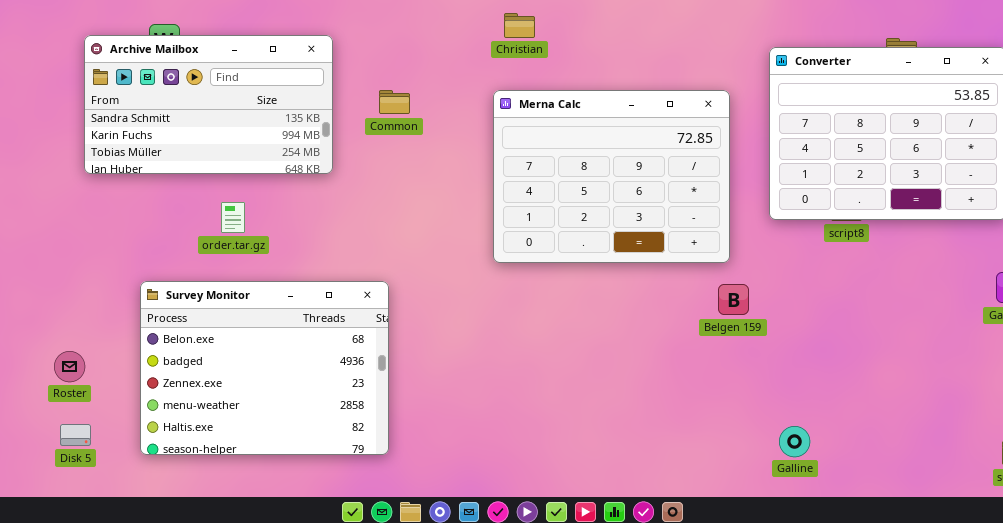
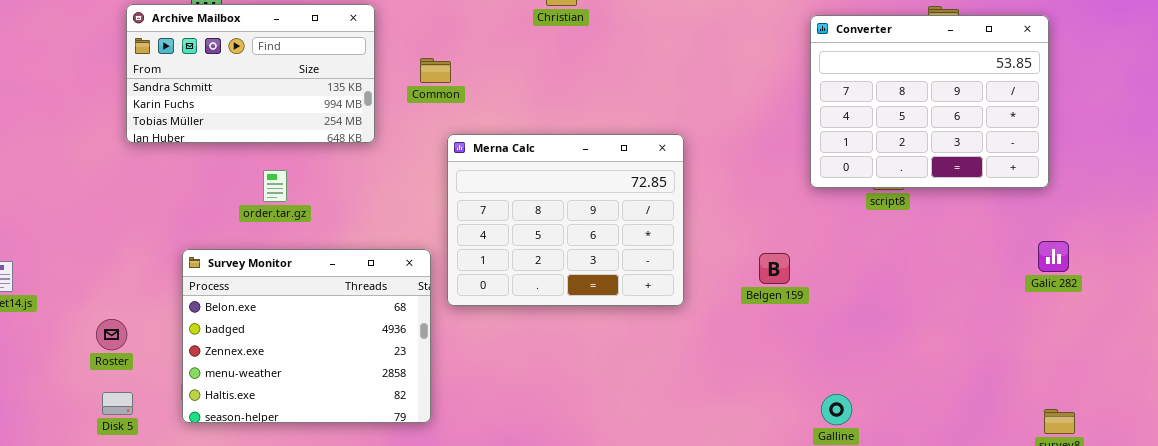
Merna Calc: [493,90,730,263] -> [447,134,684,306], moved

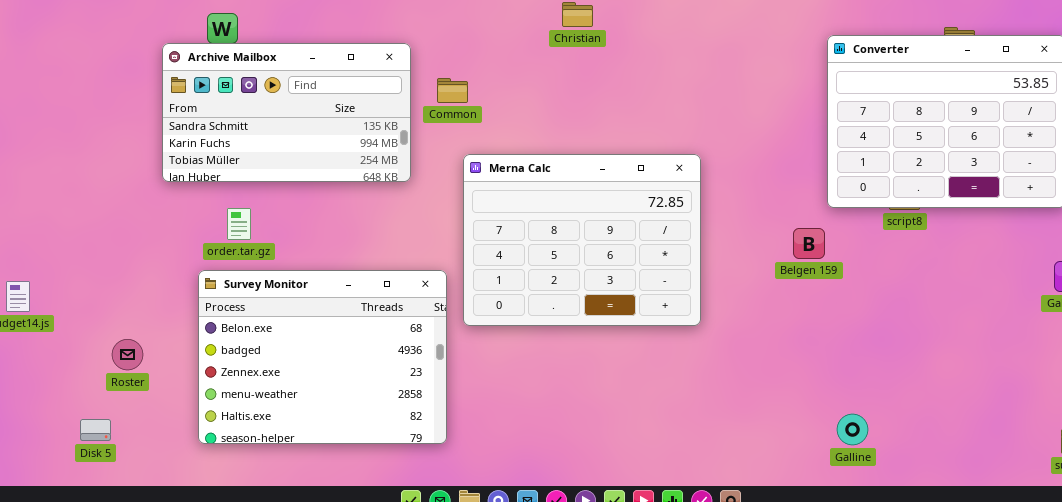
Archive Mailbox: [126,4,375,143] -> [162,43,411,182], moved
order.tar.gz: [263,170,287,202] -> [227,208,251,240], moved
Belgen 159: [759,253,790,284] -> [793,228,825,259], moved
Disk 5: [102,392,133,415] -> [80,419,111,441], moved

